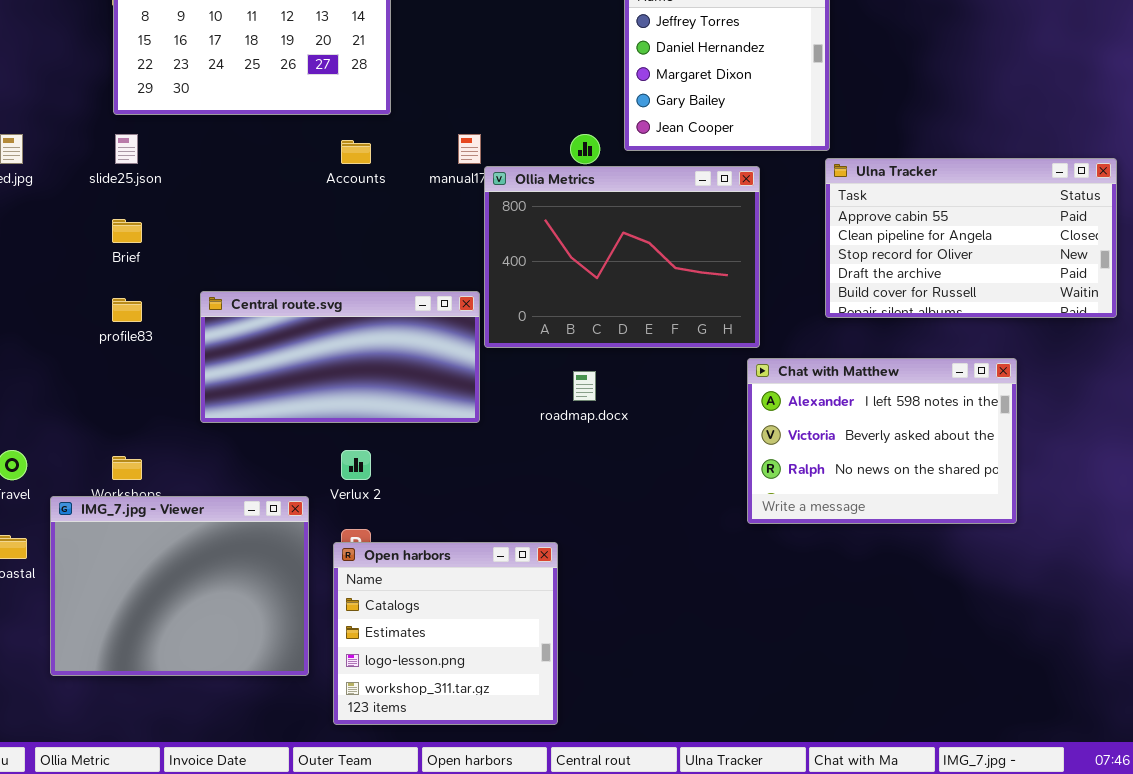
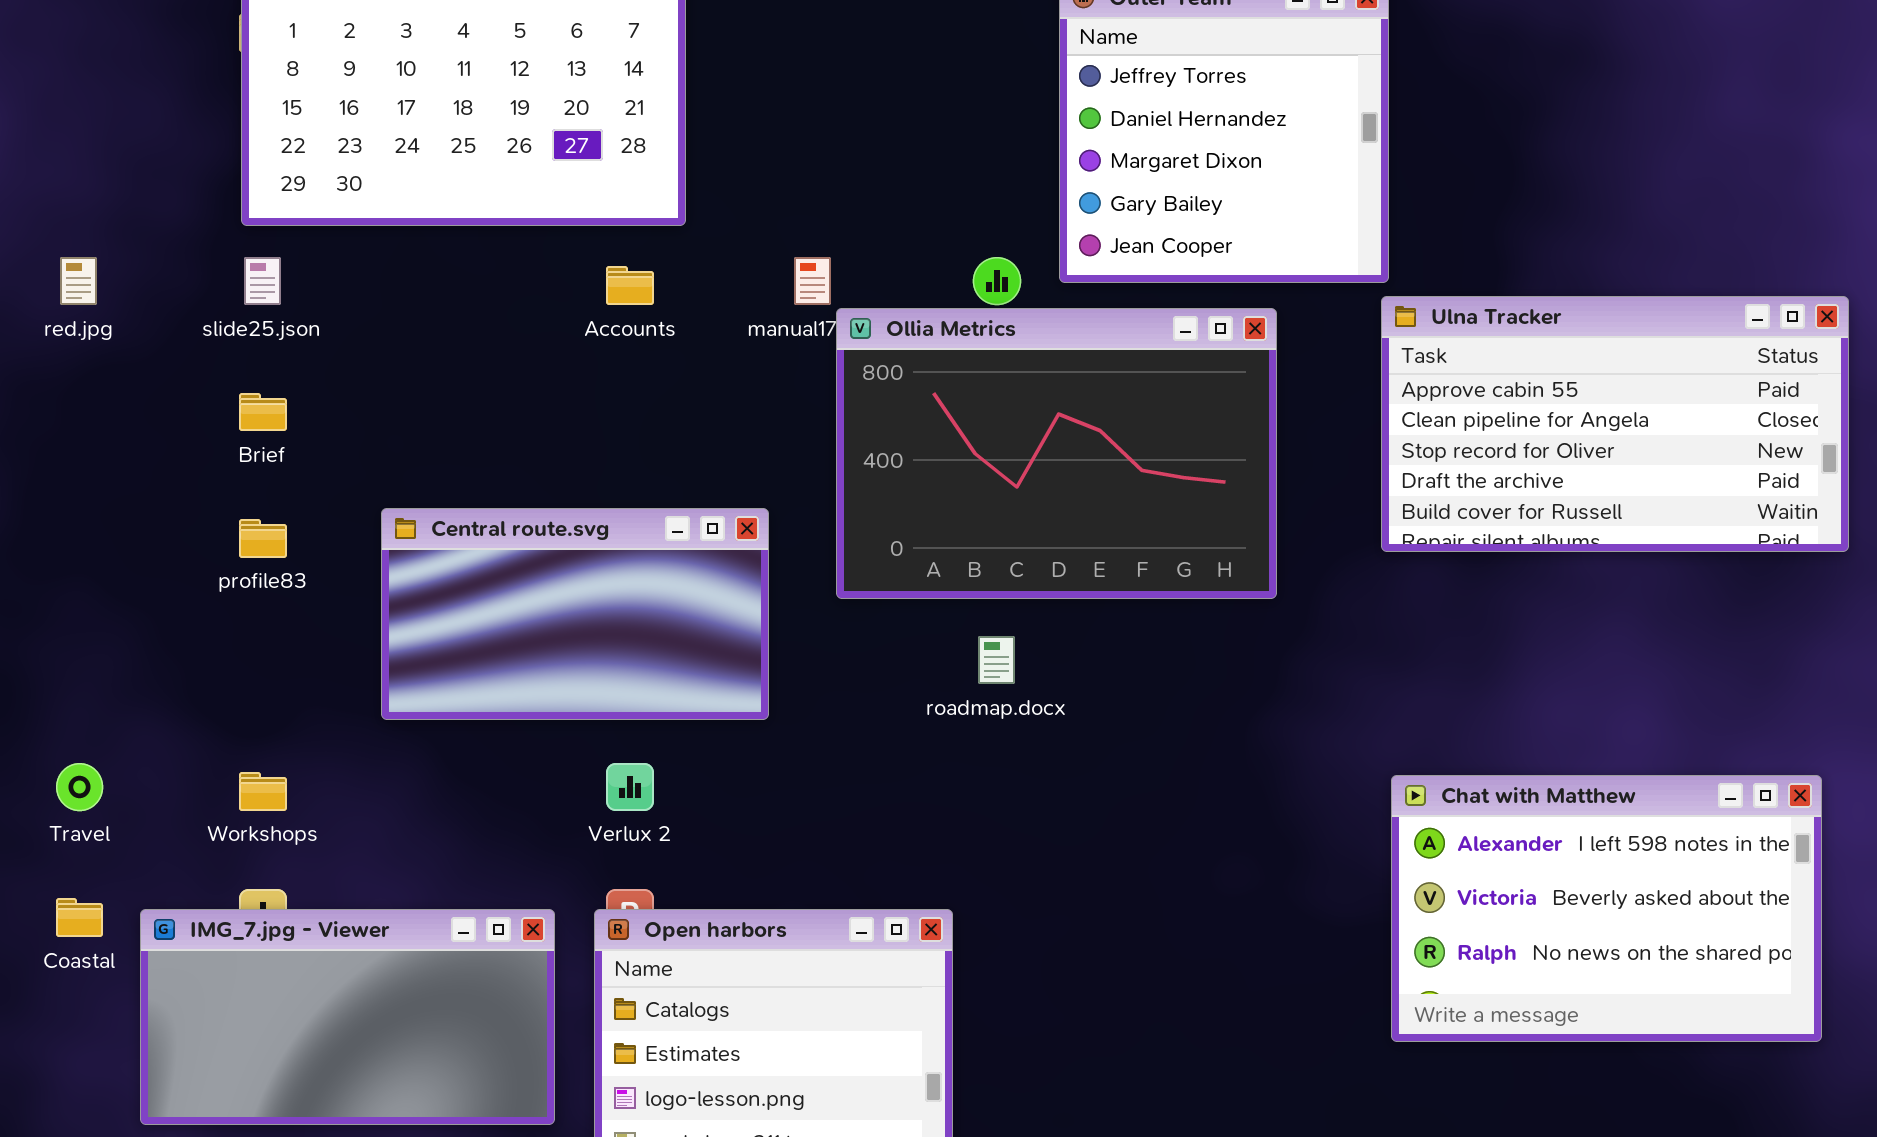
Central route.svg: [200,291,480,423] -> [381,508,769,720], resized
Chat with Matthew: [747,358,1017,524] -> [1391,775,1822,1042], moved
IMG_7.jpg - Viewer: [50,496,309,676] -> [140,909,555,1125], resized

